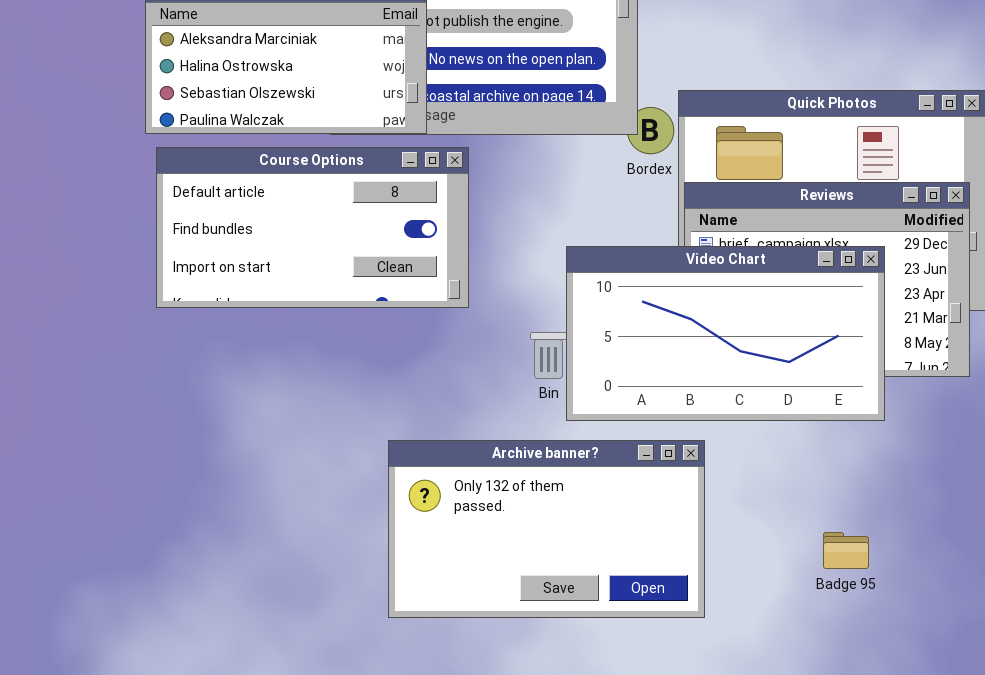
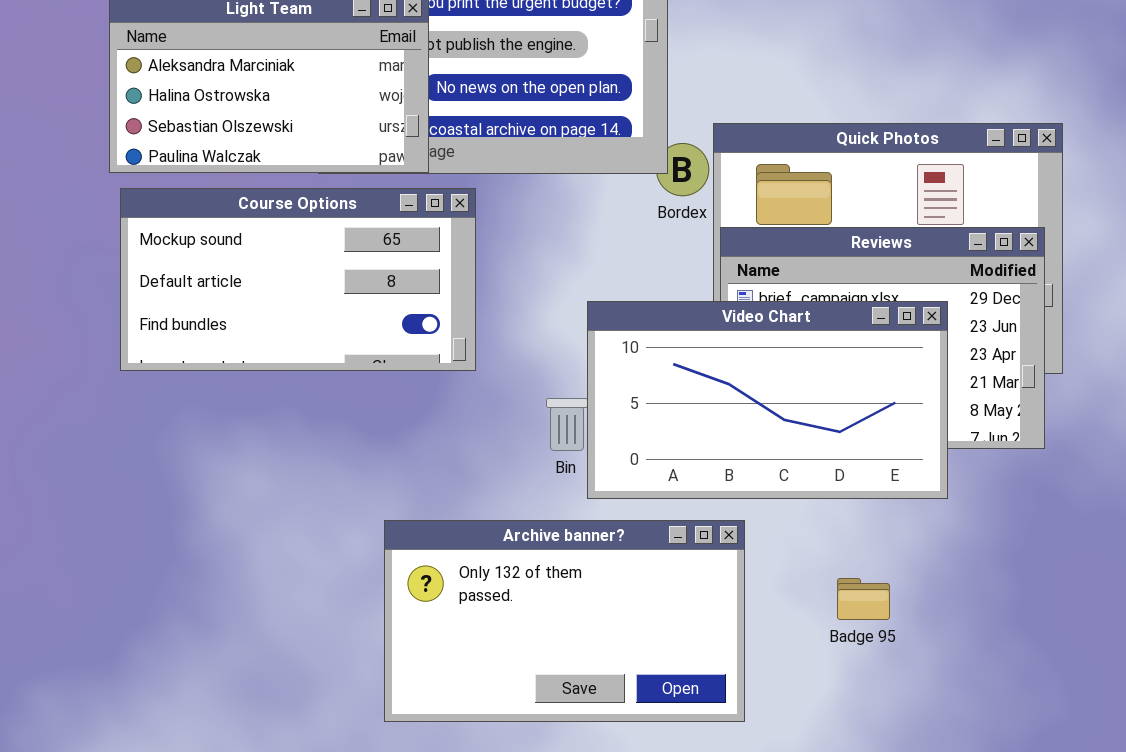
Course Options: [156,147,469,308] -> [120,188,476,371], scrolled up 1 row
Badge 95: [823,532,869,569] -> [837,578,890,620], moved

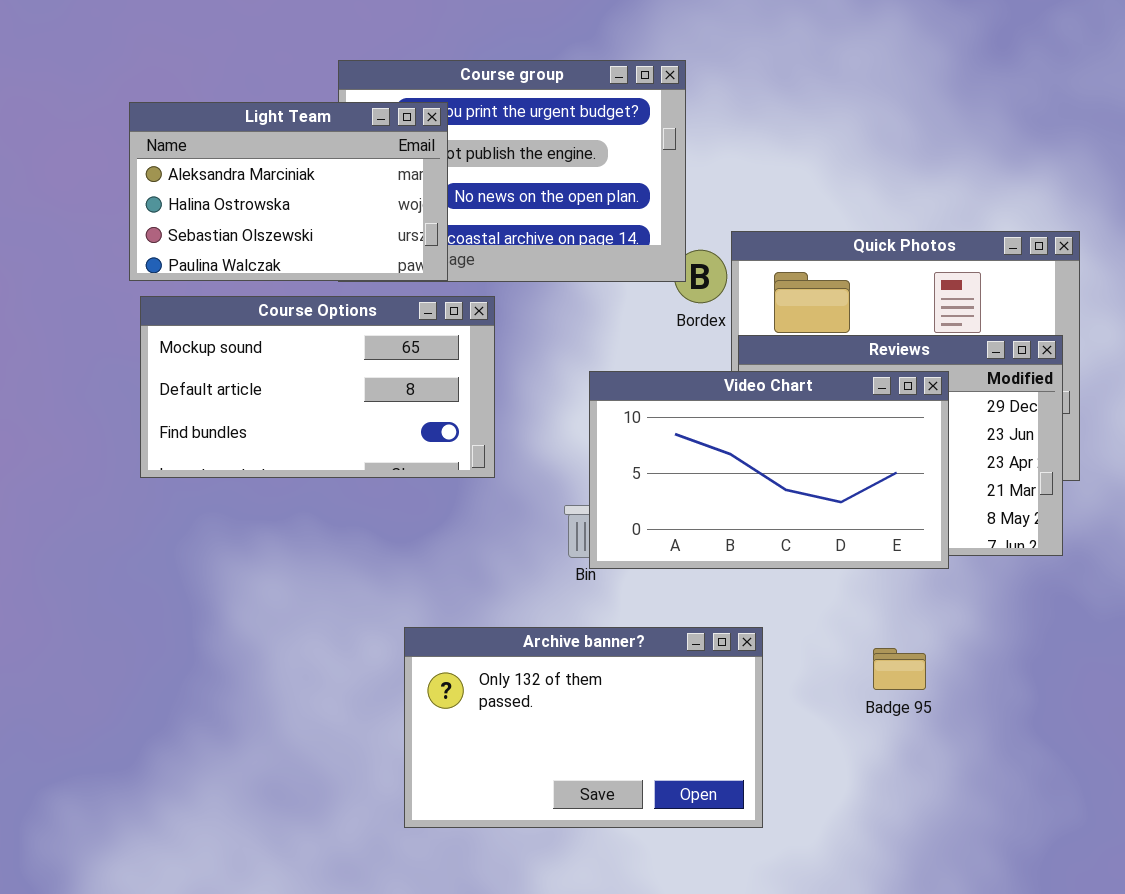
Video Chart: [587,301,948,499] -> [589,371,949,569], moved
Badge 95: [837,578,890,620] -> [873,648,926,690], moved

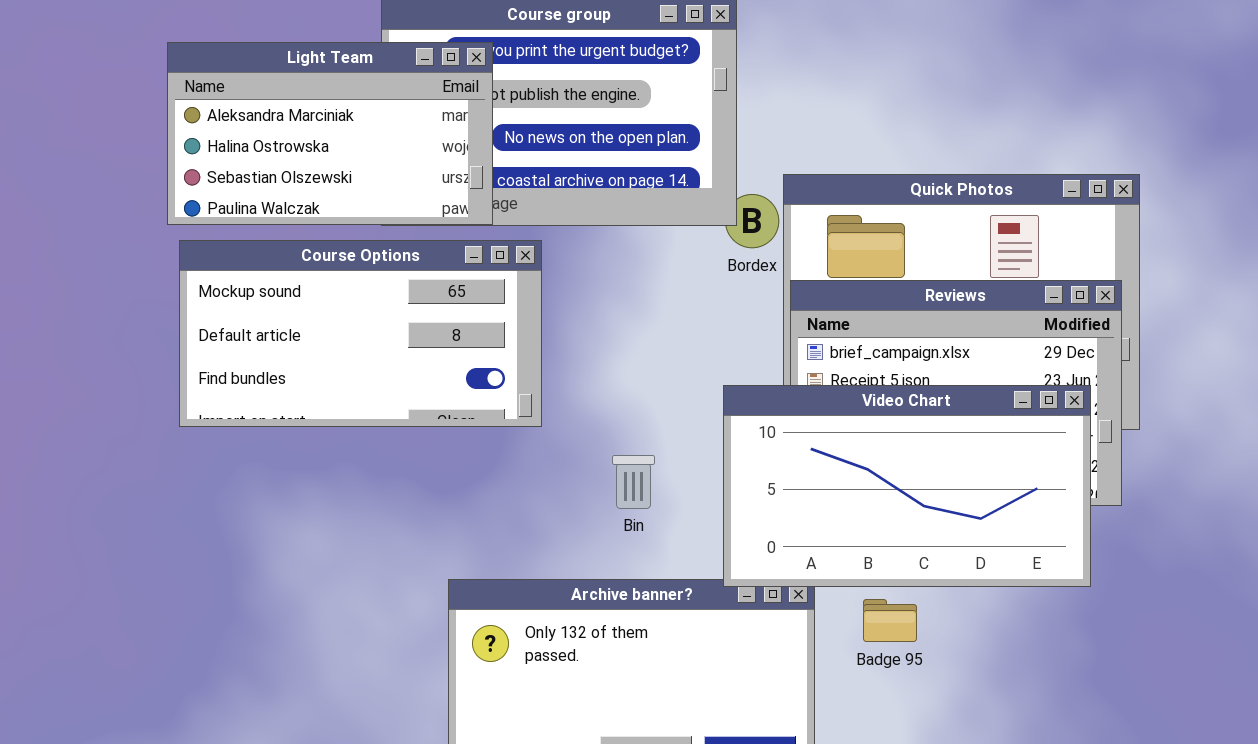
Video Chart: [589,371,949,569] -> [723,385,1091,587], moved
Badge 95: [873,648,926,690] -> [863,599,917,642], moved

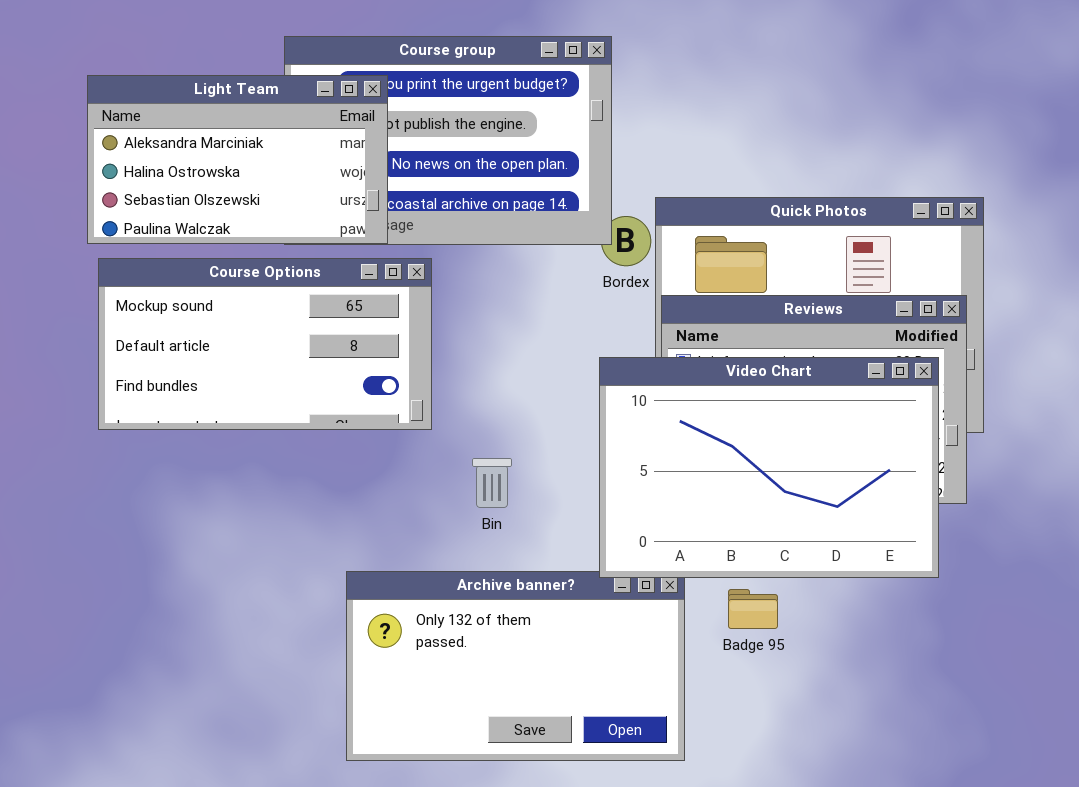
Video Chart: [723,385,1091,587] -> [599,357,939,578], resized
Bin: [612,455,655,509] -> [472,458,512,508], moved

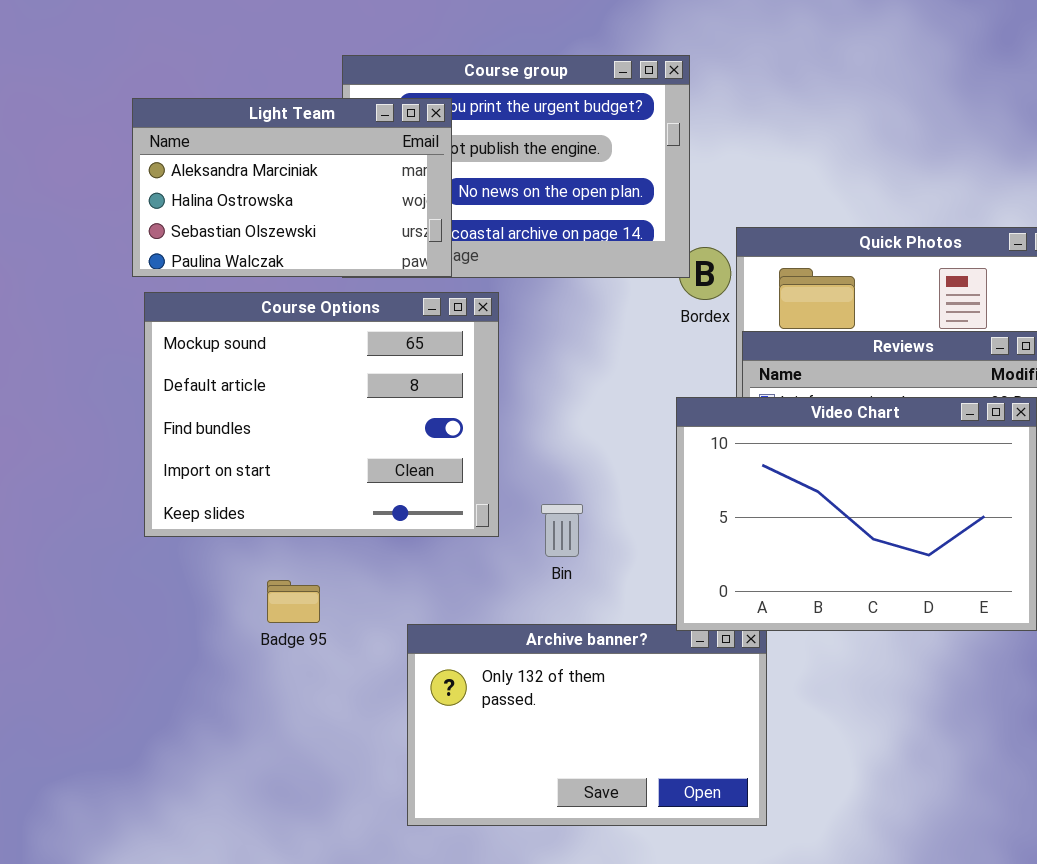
Course Options: [98,258,432,430] -> [144,292,499,537], resized
Badge 95: [728,589,778,629] -> [267,580,320,623], moved

